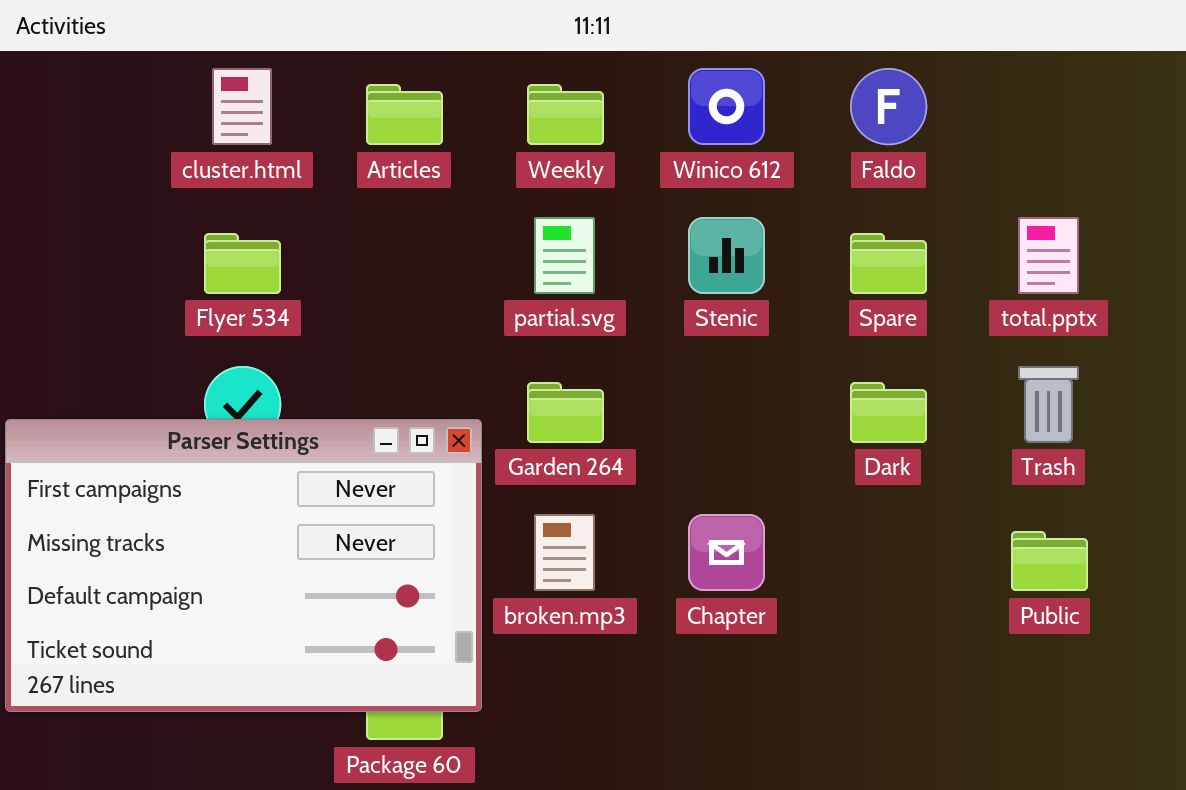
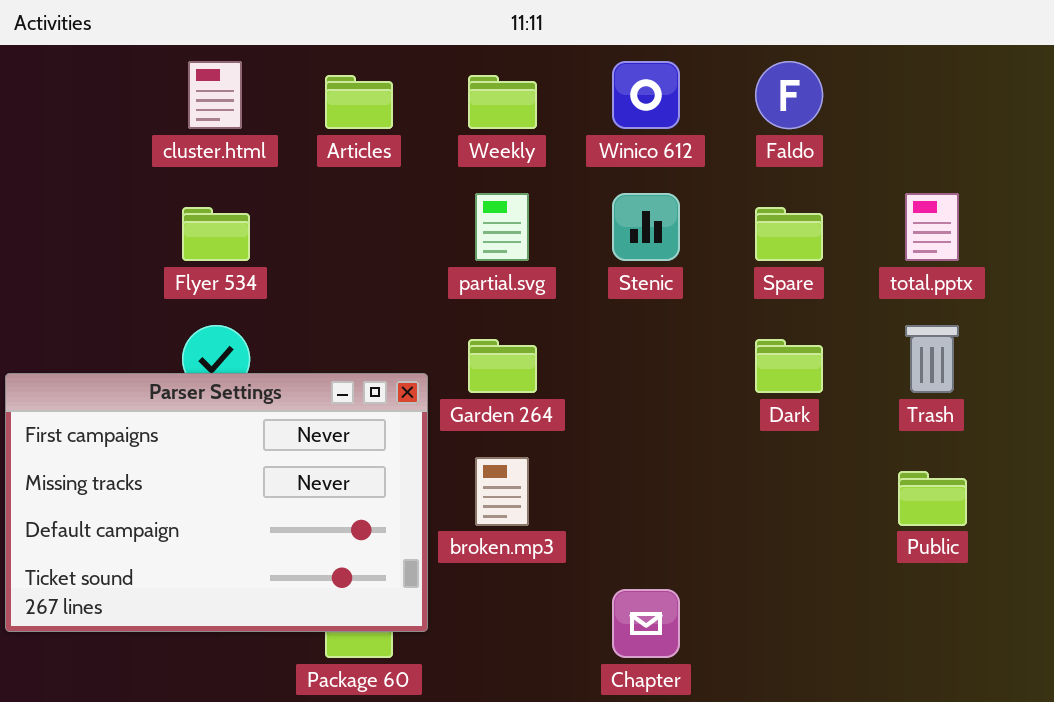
Chapter: [688,514,765,591] -> [612,589,680,658], moved

